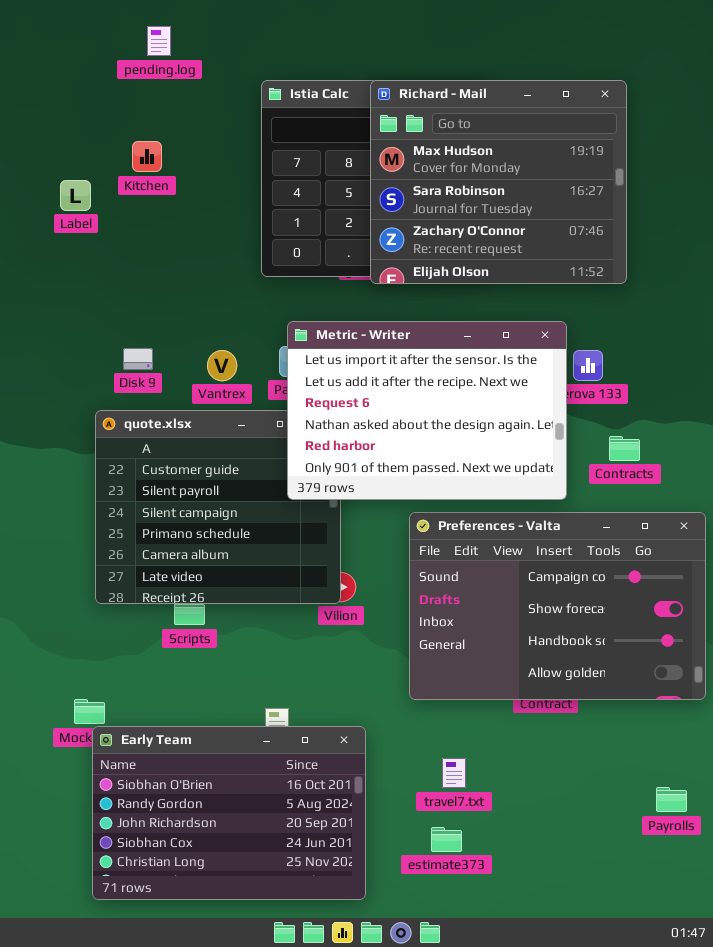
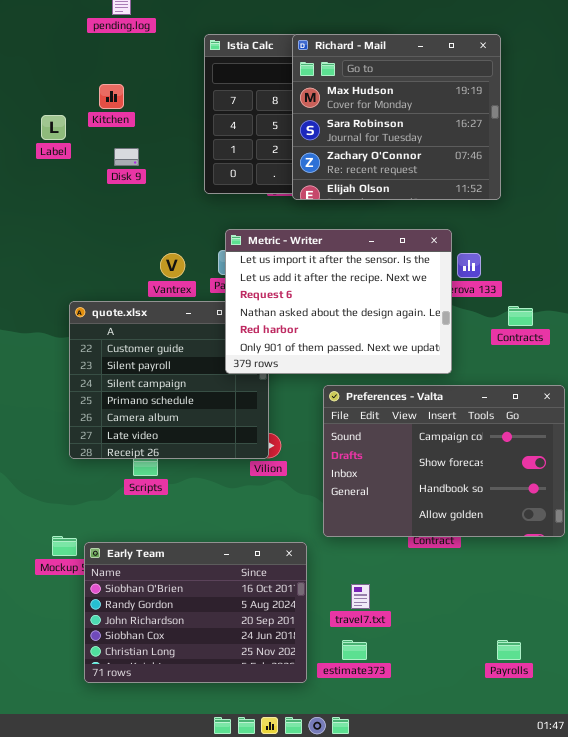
Disk 9: [123,348,153,370] -> [114,148,139,166], moved
Contracts: [609,436,640,461] -> [508,306,533,326], moved
Early Team: [92,726,366,900] -> [84,542,307,683], moved
Payrolls: [656,787,687,812] -> [497,640,521,660], moved

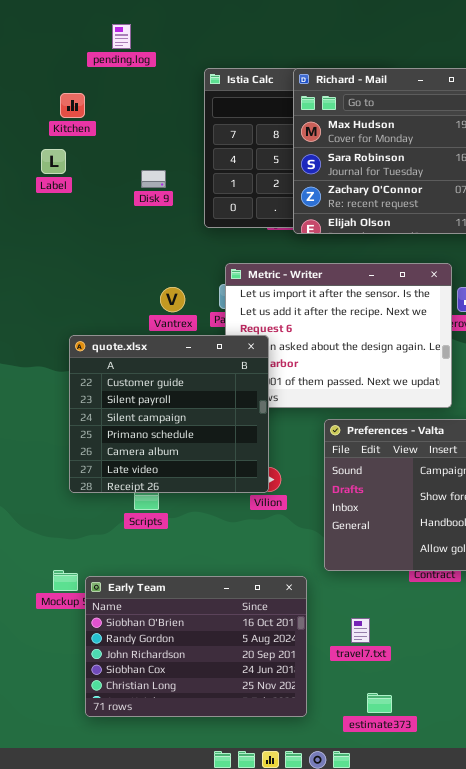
Kitchen: [99,84,124,109] -> [60,93,85,118], moved
Disk 9: [114,148,139,166] -> [141,170,166,188], moved
quote.xlsx: [69,301,269,459] -> [69,335,269,493], raised
estimate373: [342,640,367,660] -> [367,693,392,713], moved

